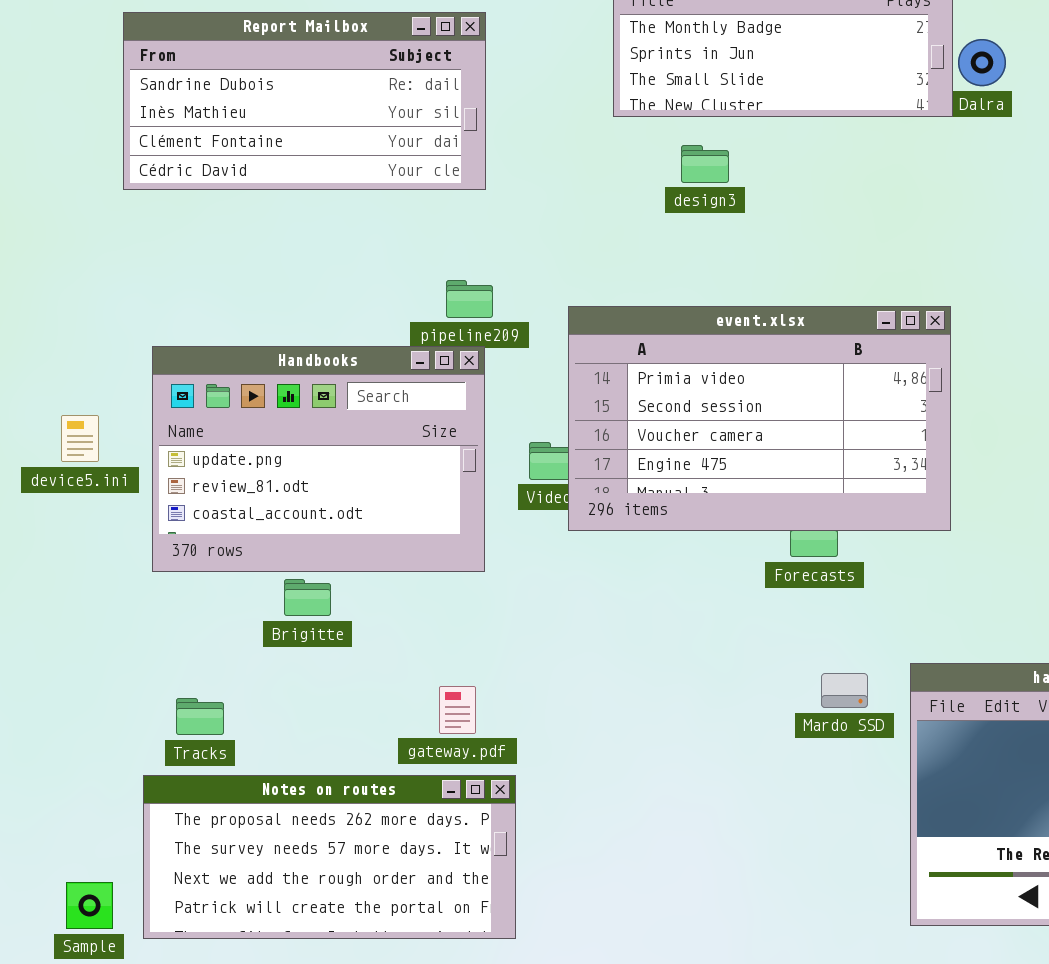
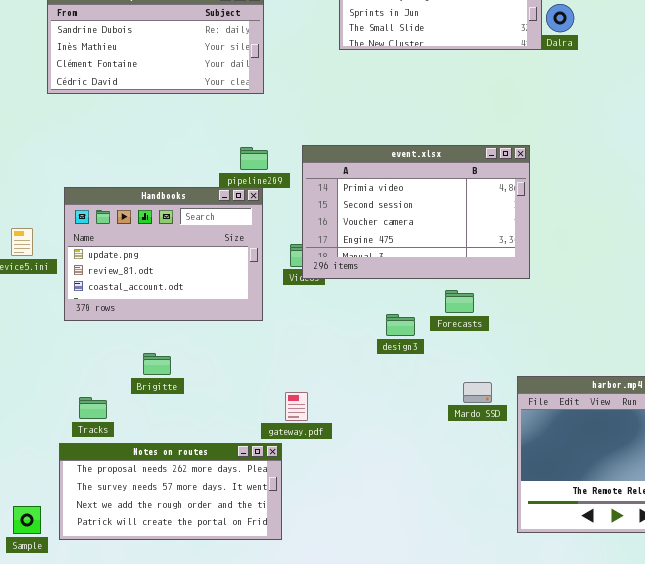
design3: [681,145,729,183] -> [386,314,415,336], moved
event.xlsx: [568,306,951,531] -> [302,145,530,279], moved
Brigitte: [284,579,331,616] -> [143,353,171,375], moved
gateway.pdf: [439,686,476,734] -> [285,392,308,421], moved

